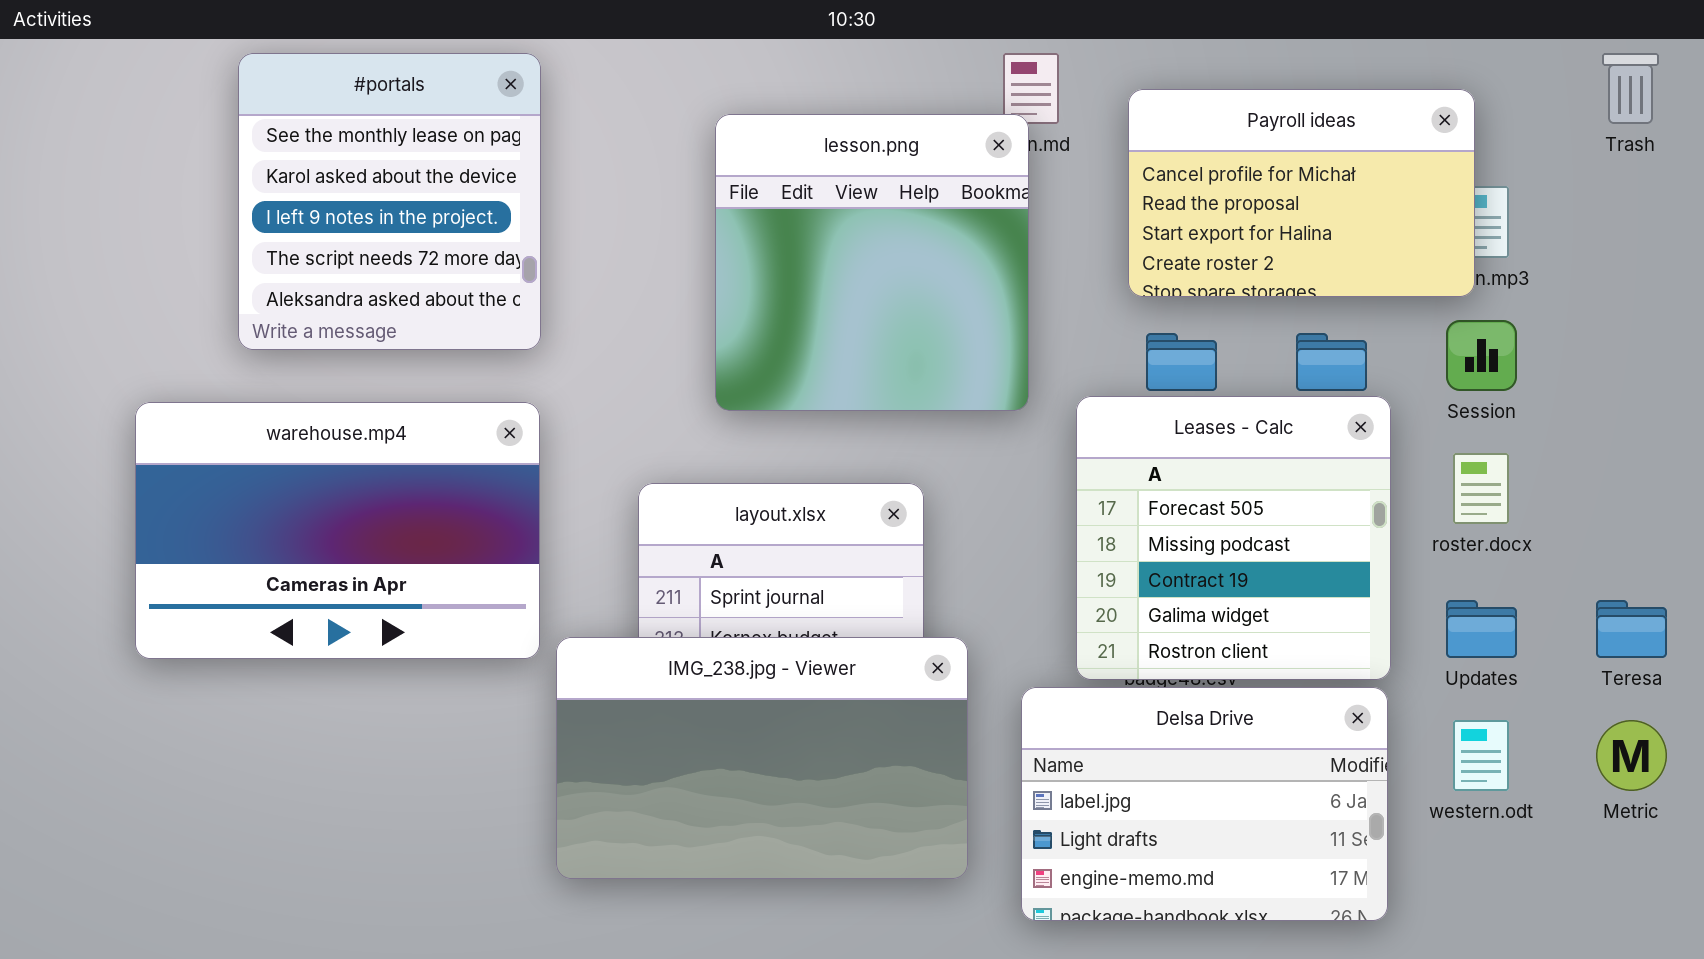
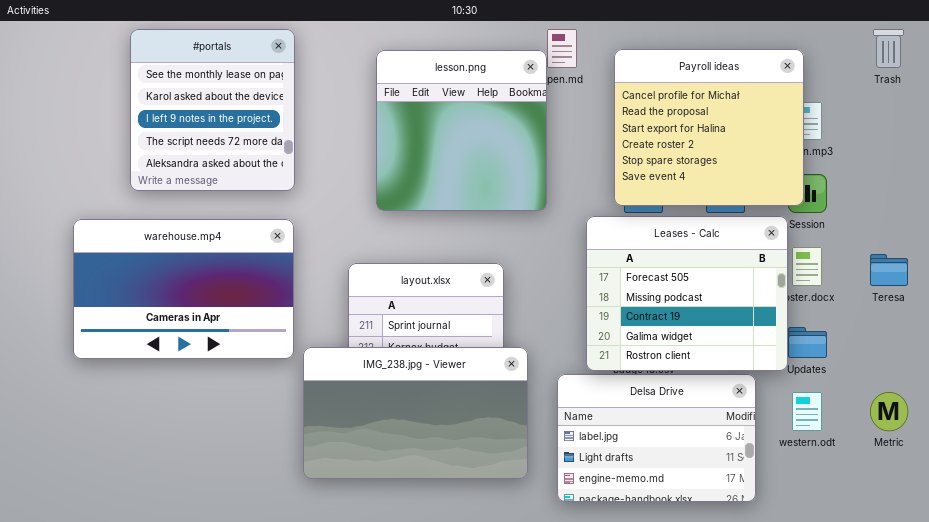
Payroll ideas: [1128,89,1475,297] -> [614,49,804,206], resized
lesson.png: [715,114,1029,411] -> [376,50,547,211], moved
Leases - Calc: [1076,396,1391,680] -> [586,216,788,371], resized
Teresa: [1596,600,1667,658] -> [870,254,908,286], moved

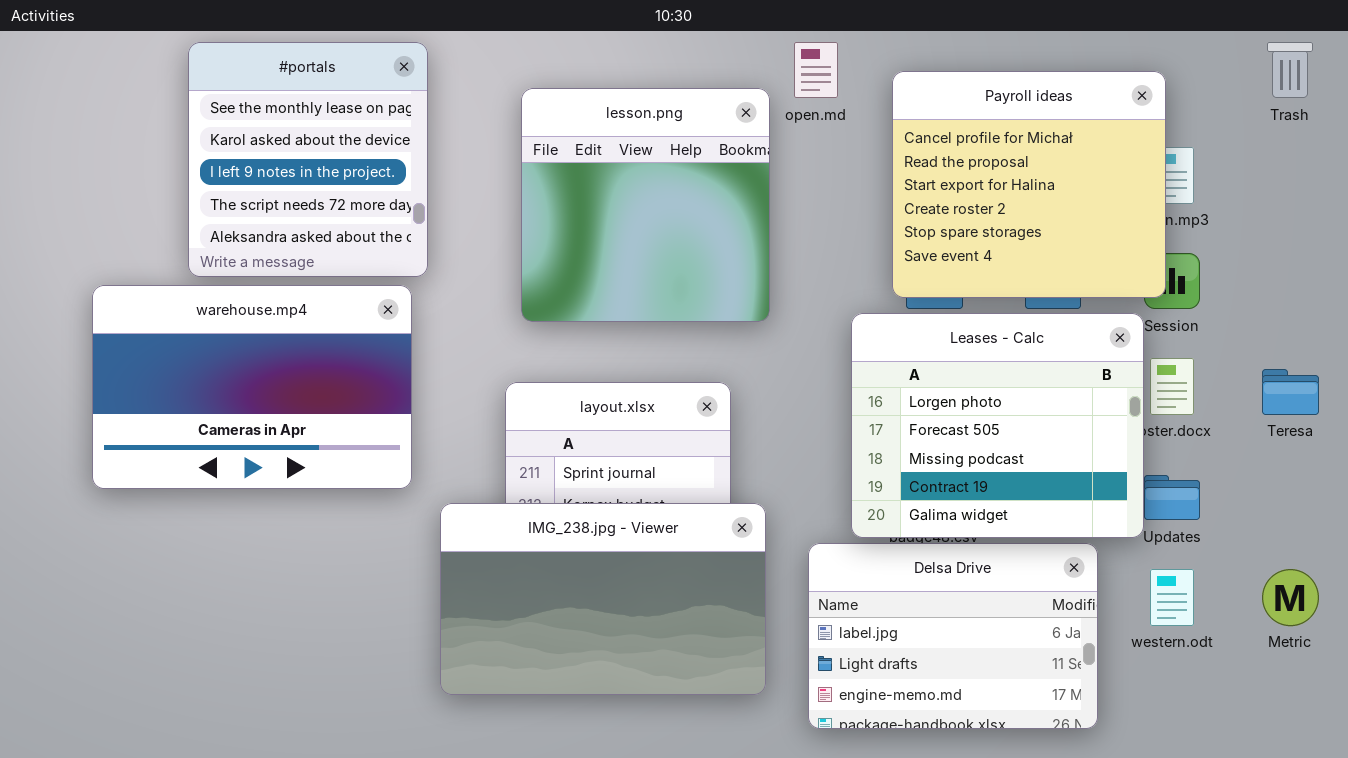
lesson.png: [376,50,547,211] -> [521,88,770,322], moved
Leases - Calc: [586,216,788,371] -> [851,313,1144,538], scrolled up 1 row
warehouse.mp4: [73,219,294,359] -> [92,285,412,489], moved

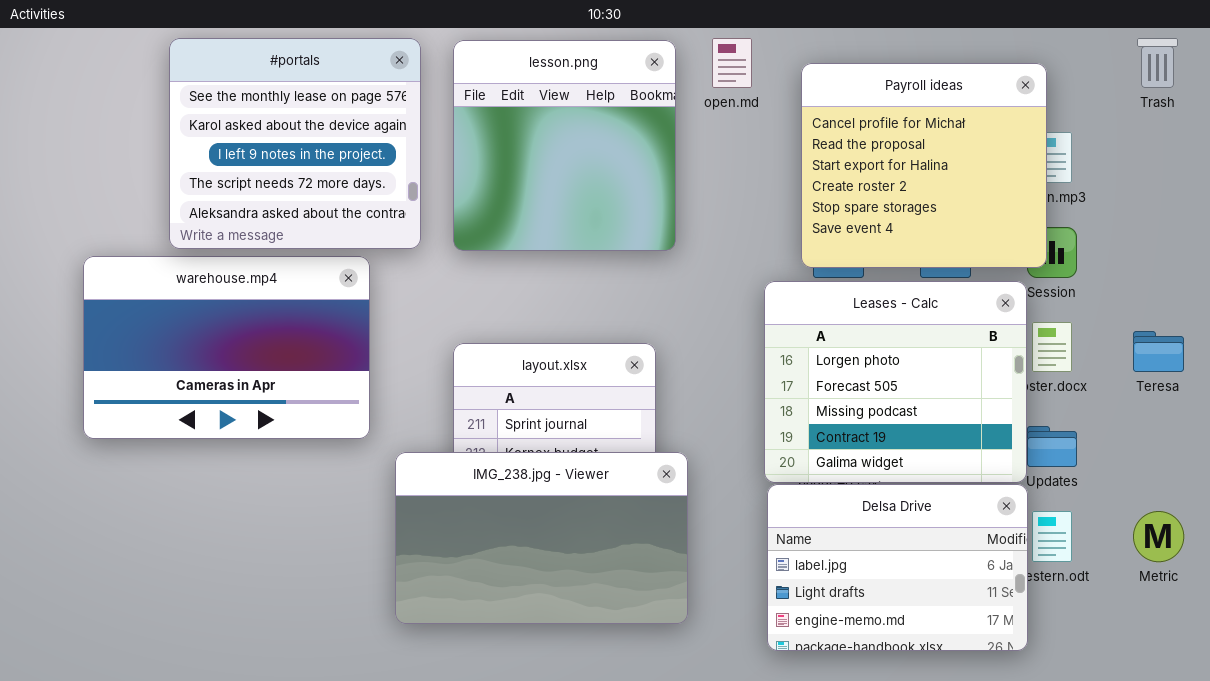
#portals: [188,42,428,277] -> [169,38,421,249], resized
lesson.png: [521,88,770,322] -> [453,40,676,251], moved
Delsa Drive: [808,543,1098,729] -> [767,484,1028,651], moved

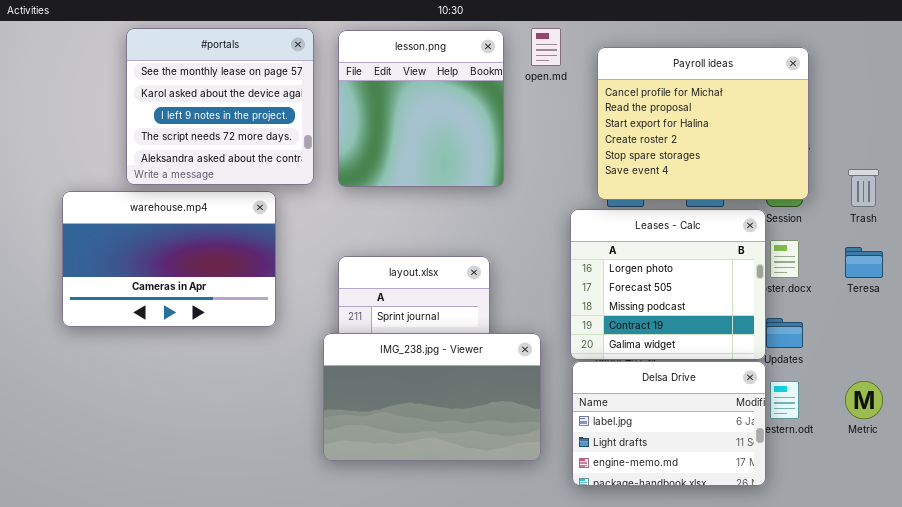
Trash: [1137,38,1178,88] -> [848,169,879,207], moved
Payroll ideas: [801,63,1047,268] -> [597,47,809,200], resized
IMG_238.jpg - Viewer: [395,452,688,624] -> [323,333,541,461], moved

